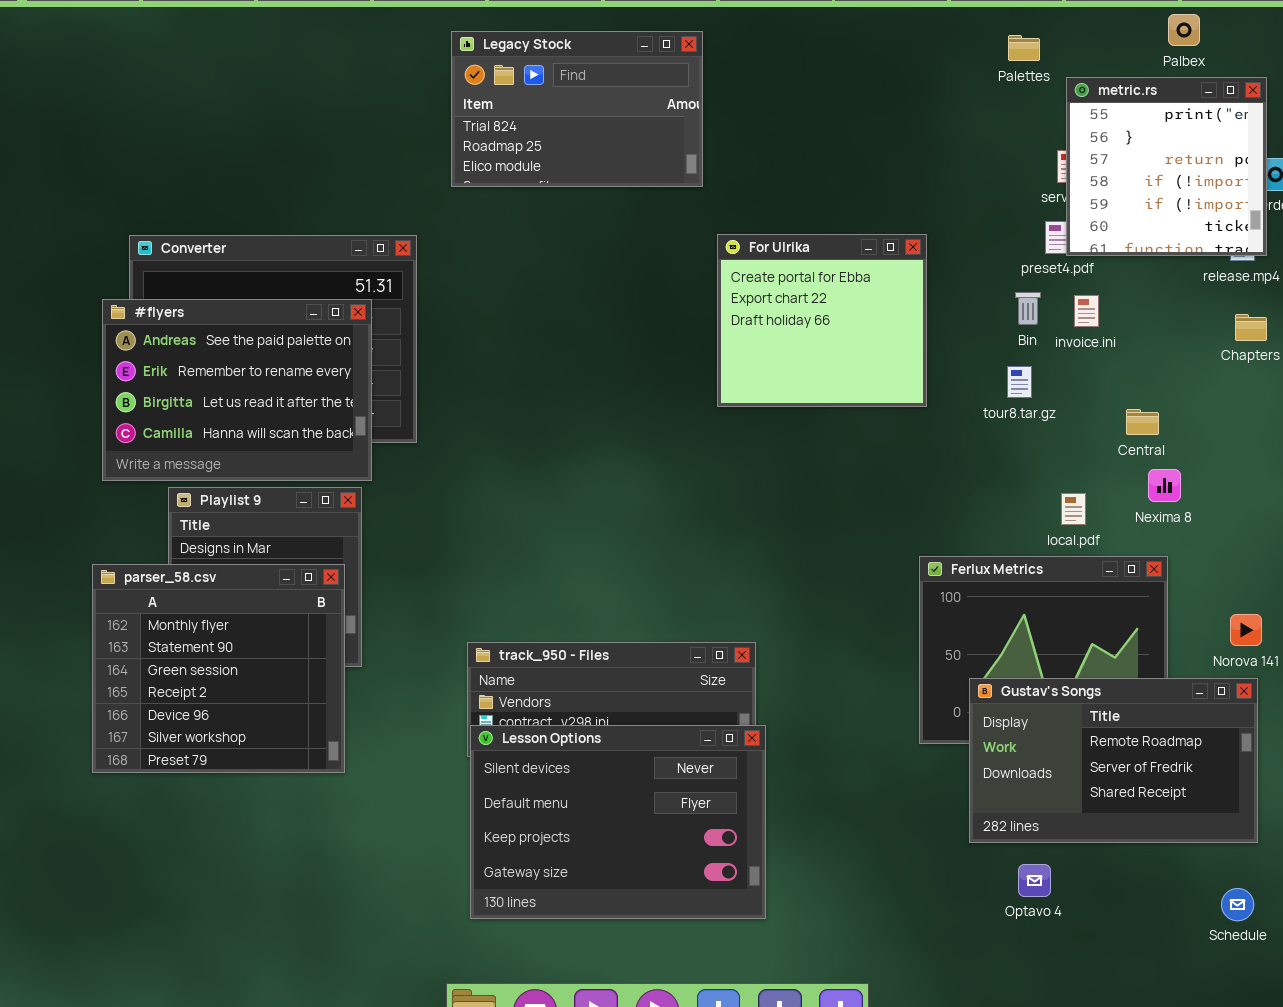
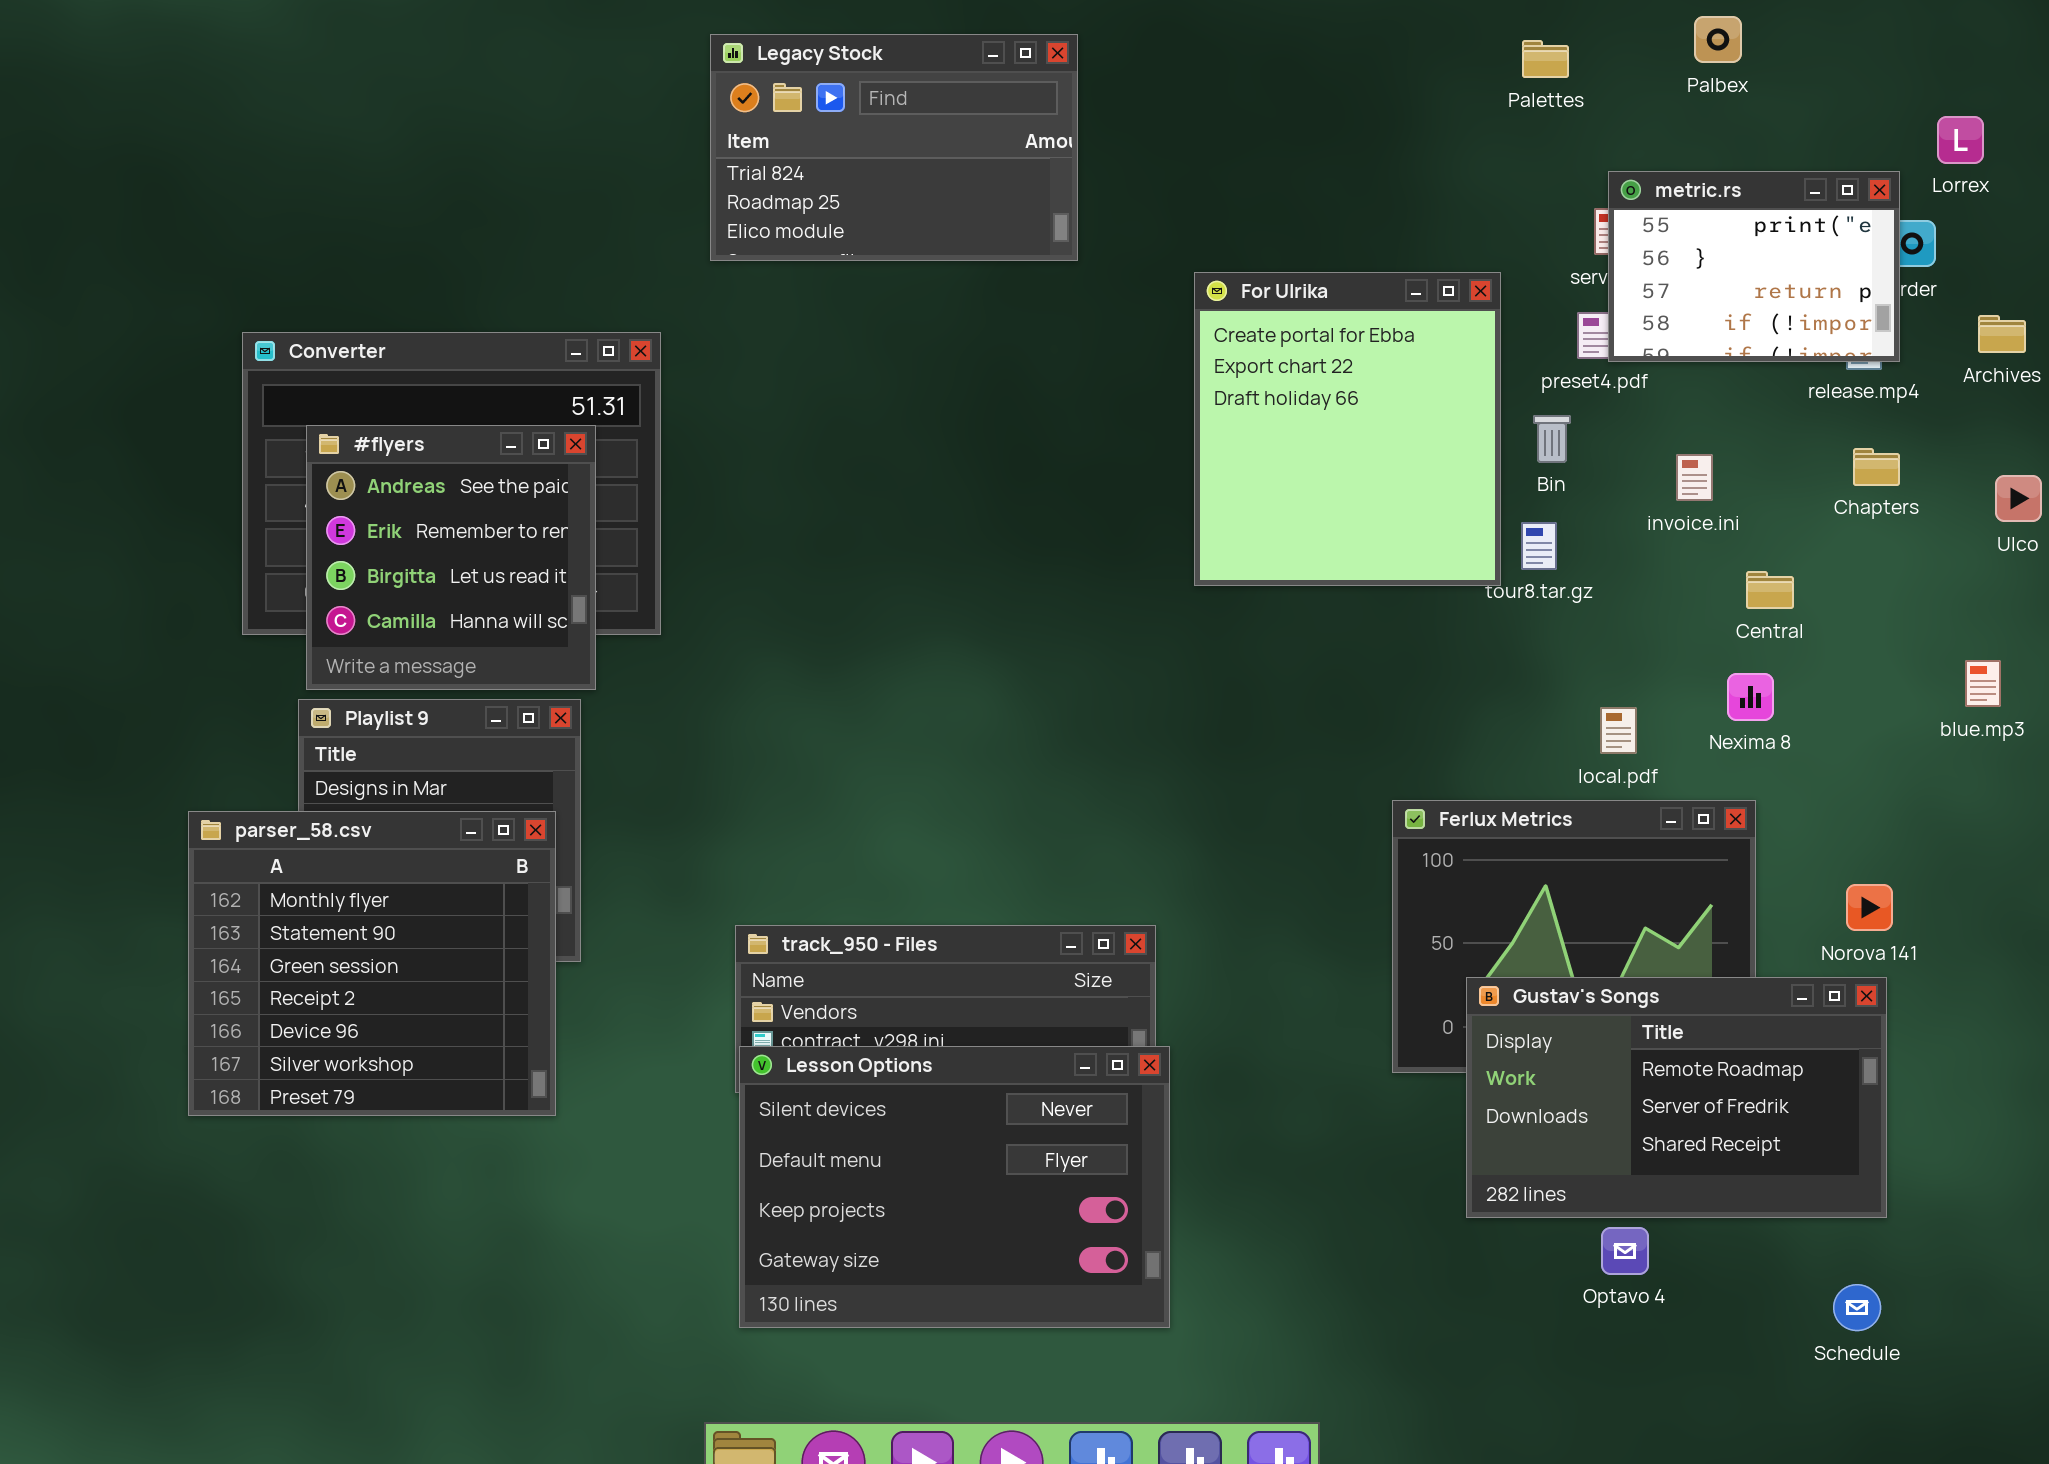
Palbex: [1168,14,1200,46] -> [1694,16,1742,63], moved
metric.rs: [1066,77,1267,256] -> [1608,171,1900,362], resized
For Ulrika: [717,234,927,407] -> [1194,272,1501,586], moved, resized
invoice.ini: [1074,295,1099,327] -> [1676,454,1713,501], moved
#flyers: [102,299,372,481] -> [306,425,596,690], resized
Central: [1126,409,1159,435] -> [1746,571,1794,609], moved
Optavo 4: [1018,864,1051,897] -> [1601,1227,1649,1275], moved

